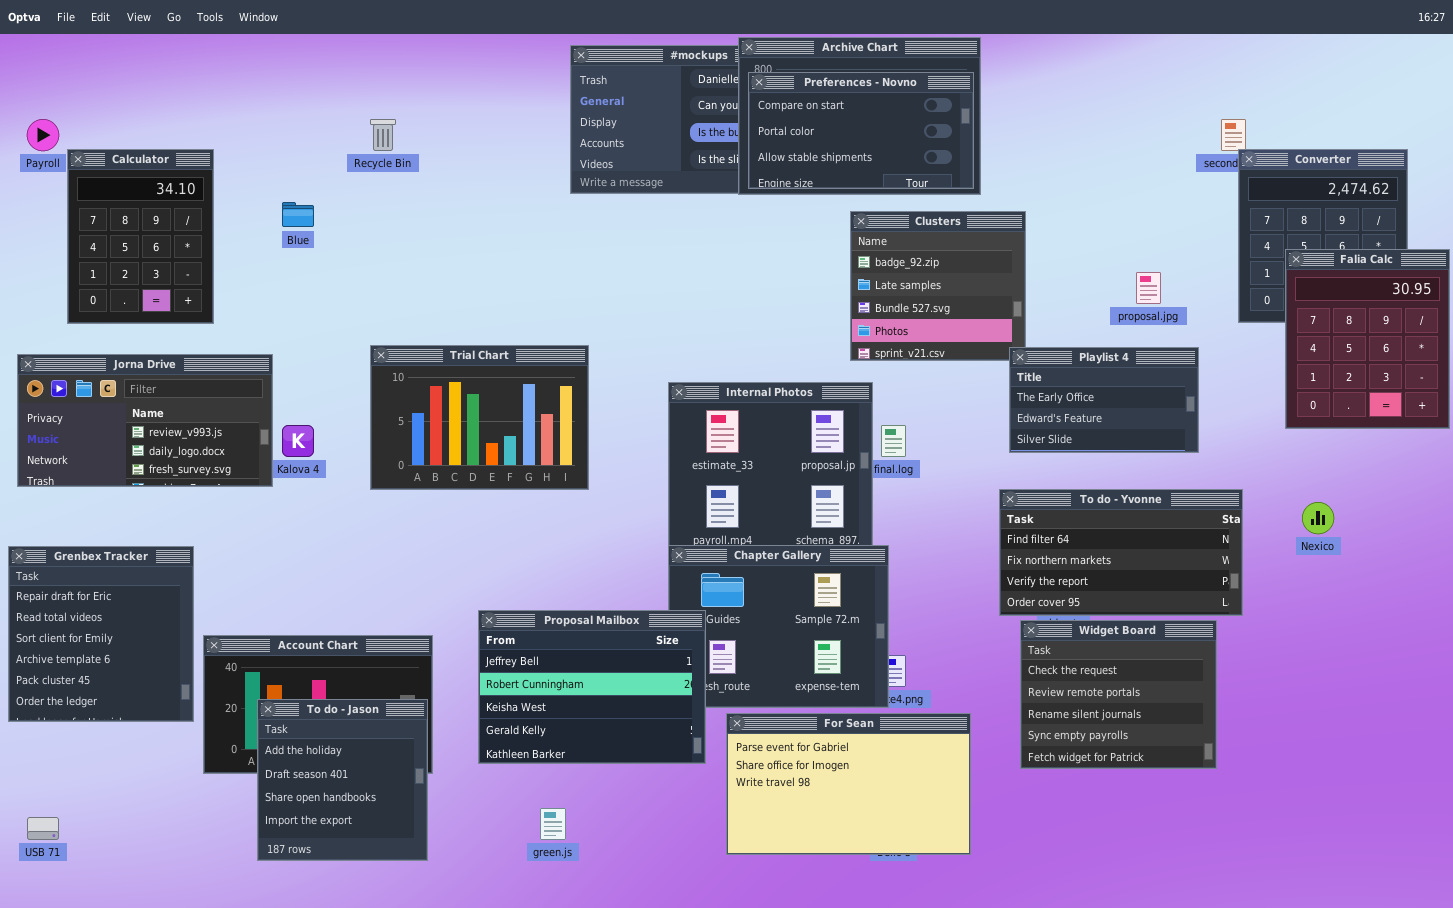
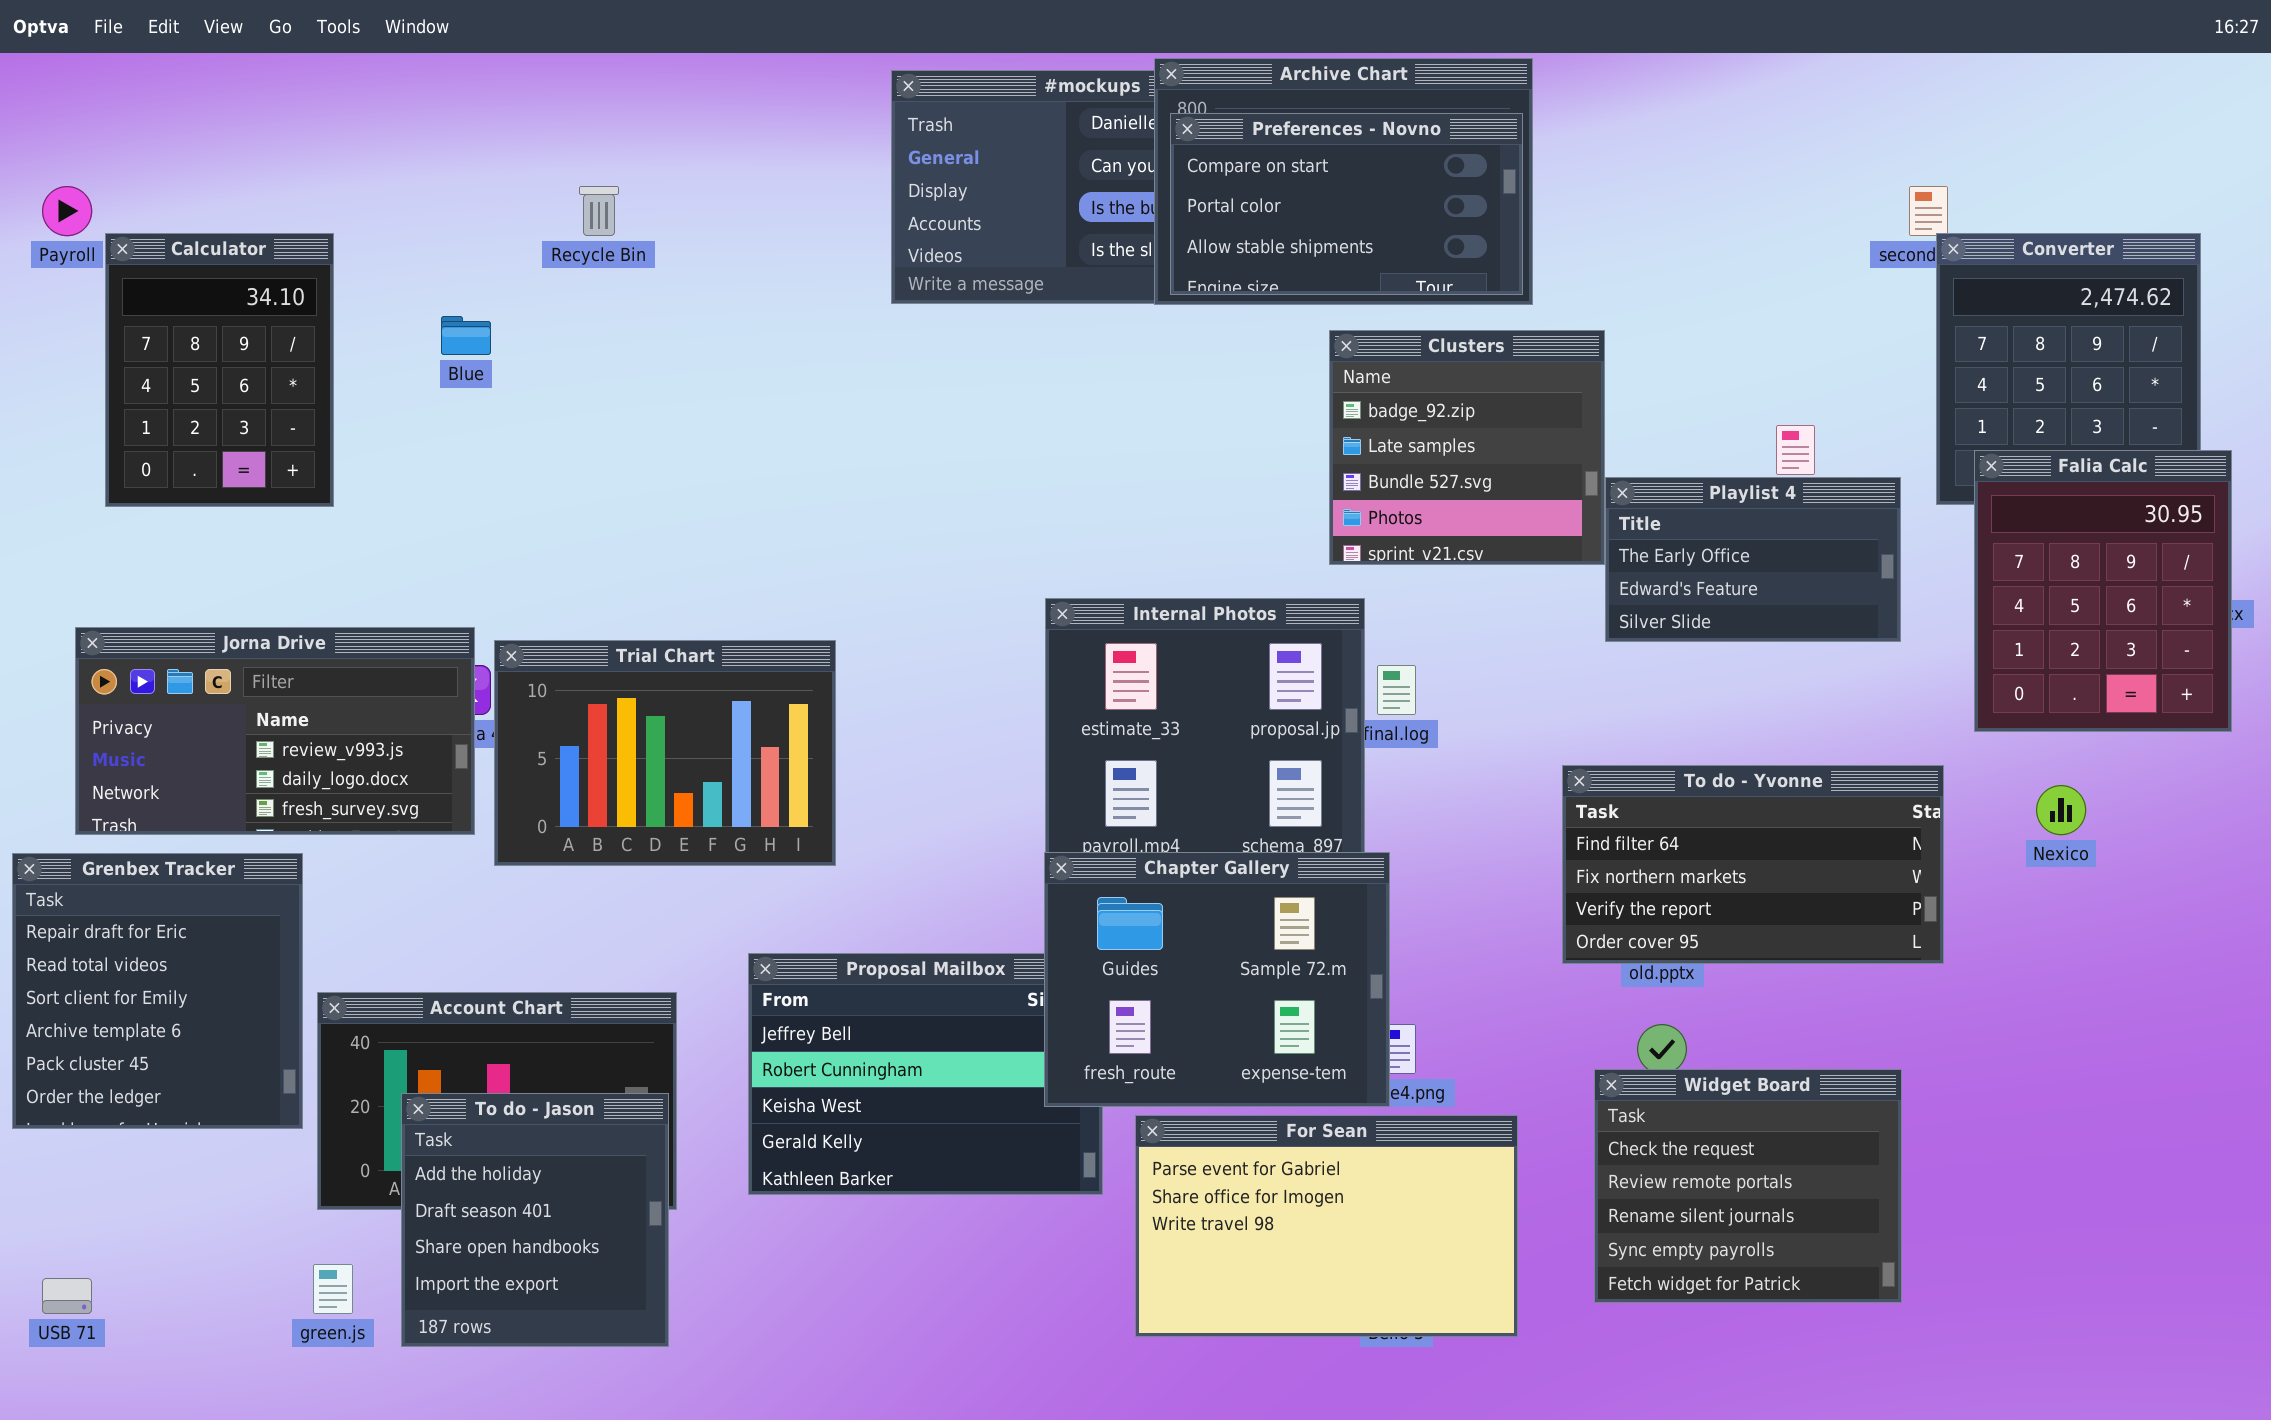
Falia Calc: [1285,249,1450,429] -> [1974,450,2232,732], moved
Trial Chart: [370,345,589,490] -> [494,640,836,866], moved
Playlist 4: [1009,347,1199,453] -> [1605,477,1901,642], moved
Jorna Drive: [17,354,273,487] -> [75,627,475,835], moved
Chapter Gallery: [668,545,889,708] -> [1044,852,1390,1107], raised
Widget Board: [1020,620,1217,769] -> [1594,1069,1902,1303], moved
green.js: [540,808,566,840] -> [313,1264,353,1314], moved

